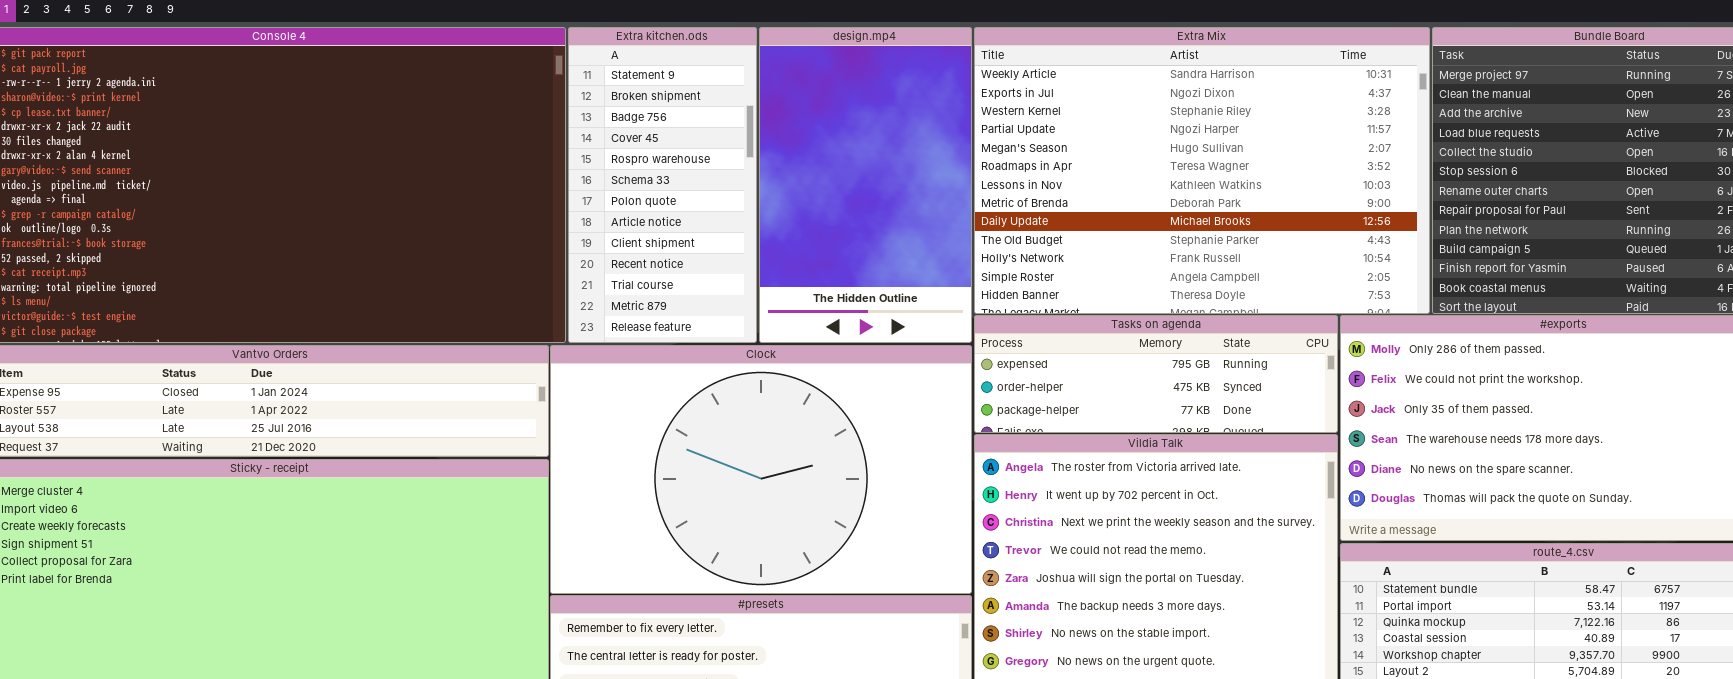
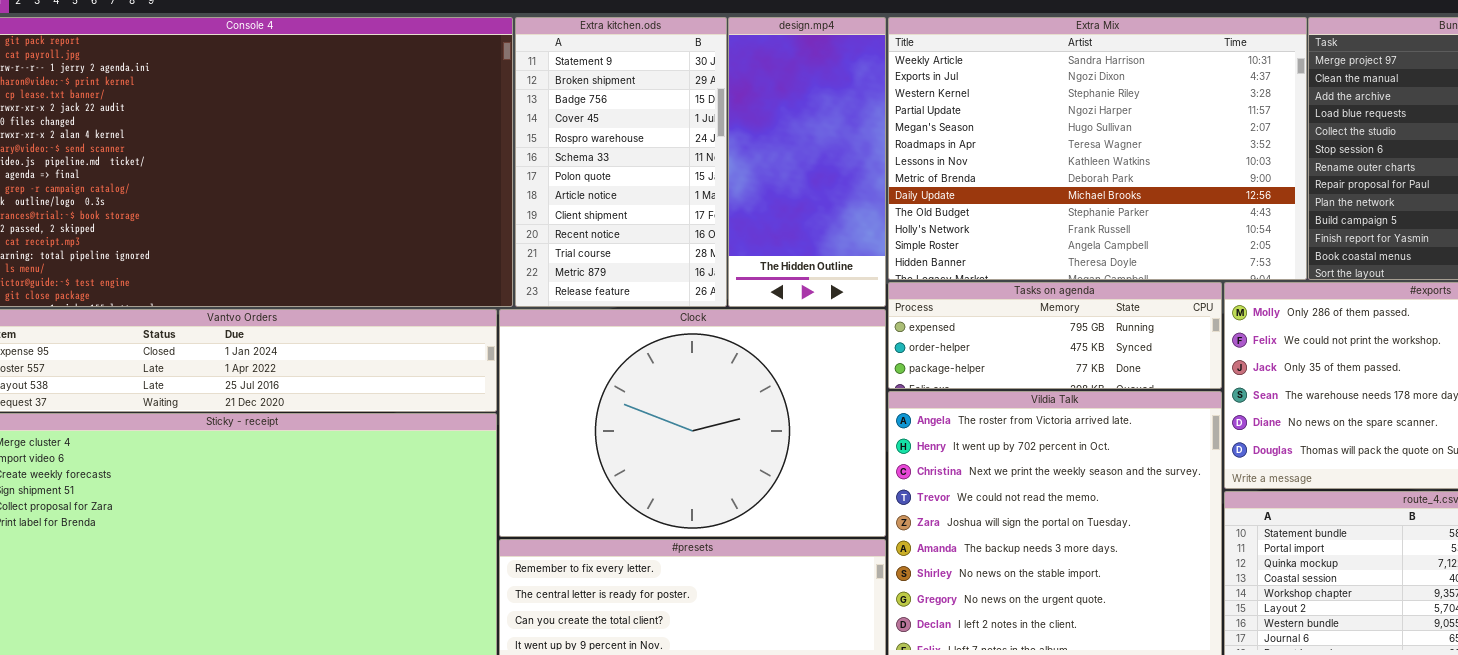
Extra kitchen.ods: [568,27,757,343] -> [515,17,727,307], resized
design.mp4: [759,27,972,343] -> [728,17,886,307], resized

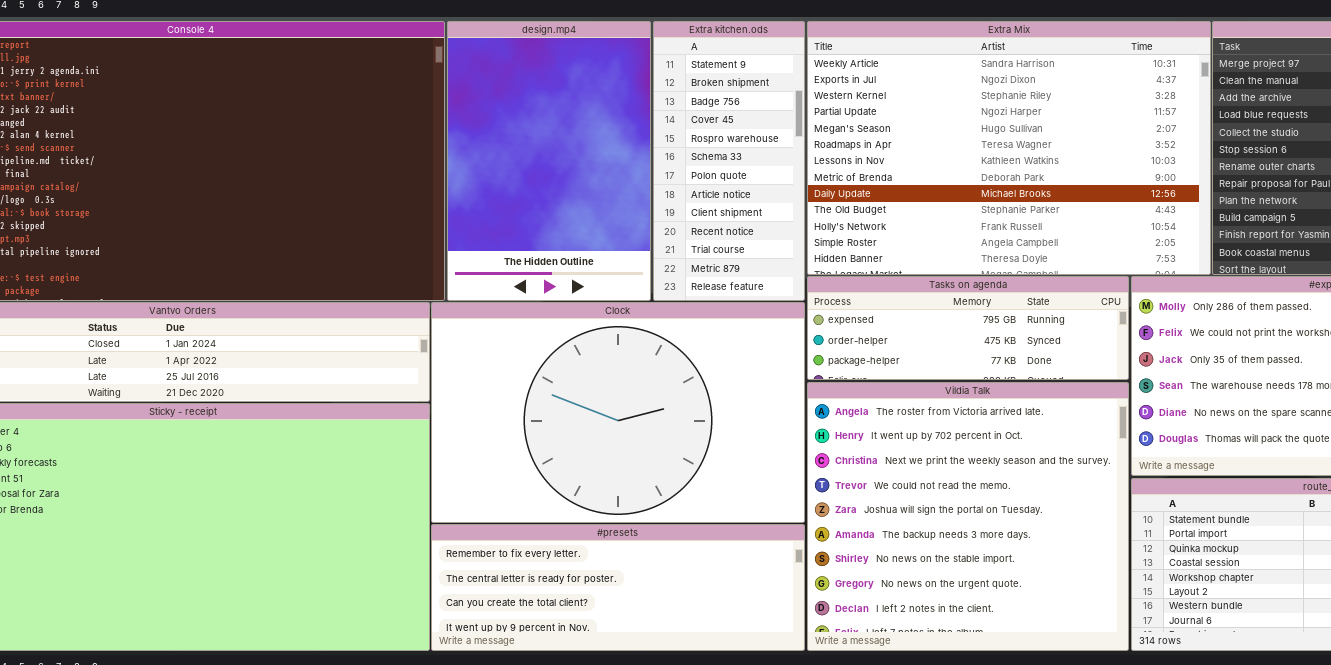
Extra kitchen.ods: [515,17,727,307] -> [653,21,805,301], moved, resized
design.mp4: [728,17,886,307] -> [447,21,651,301], moved, resized

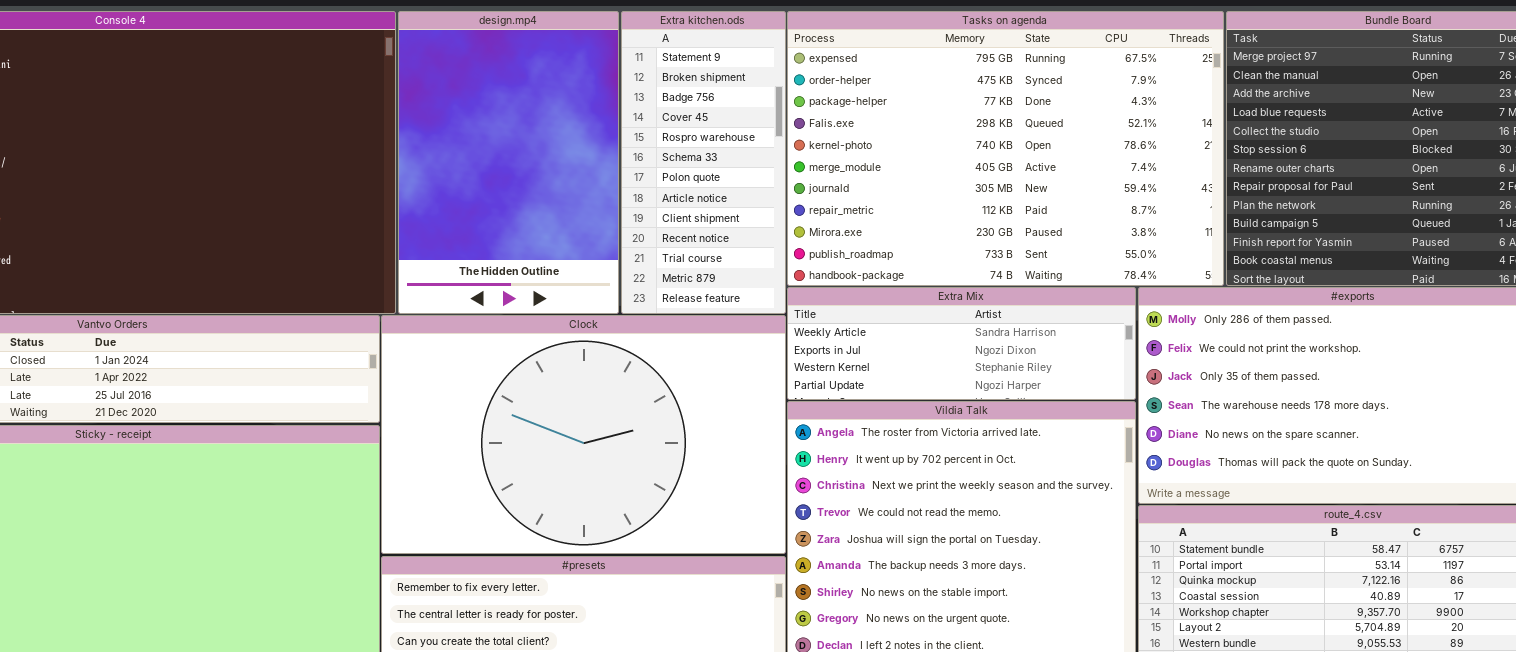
Extra Mix: [807,21,1211,275] -> [787,287,1136,400], moved, resized
Tasks on agenda: [807,276,1129,380] -> [787,11,1224,286], moved, resized

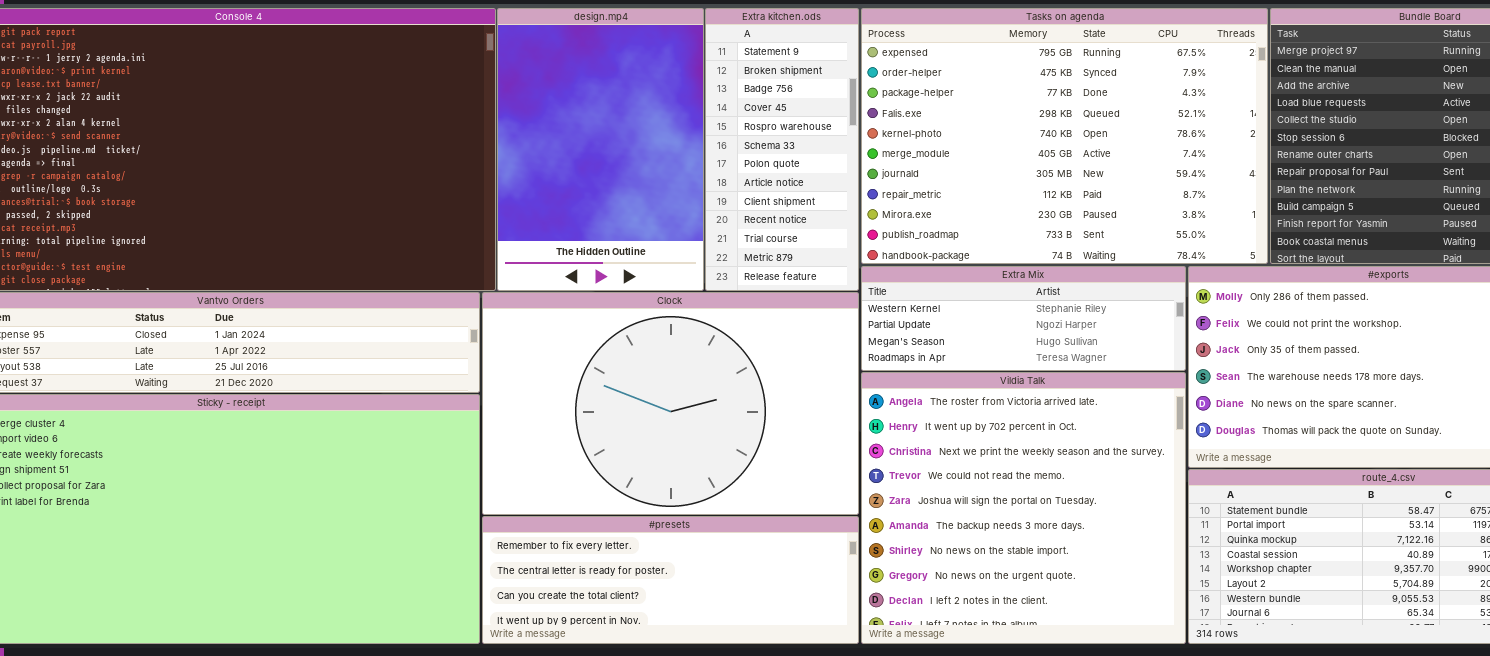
Extra Mix: [787,287,1136,400] -> [861,266,1186,371], scrolled down 2 rows

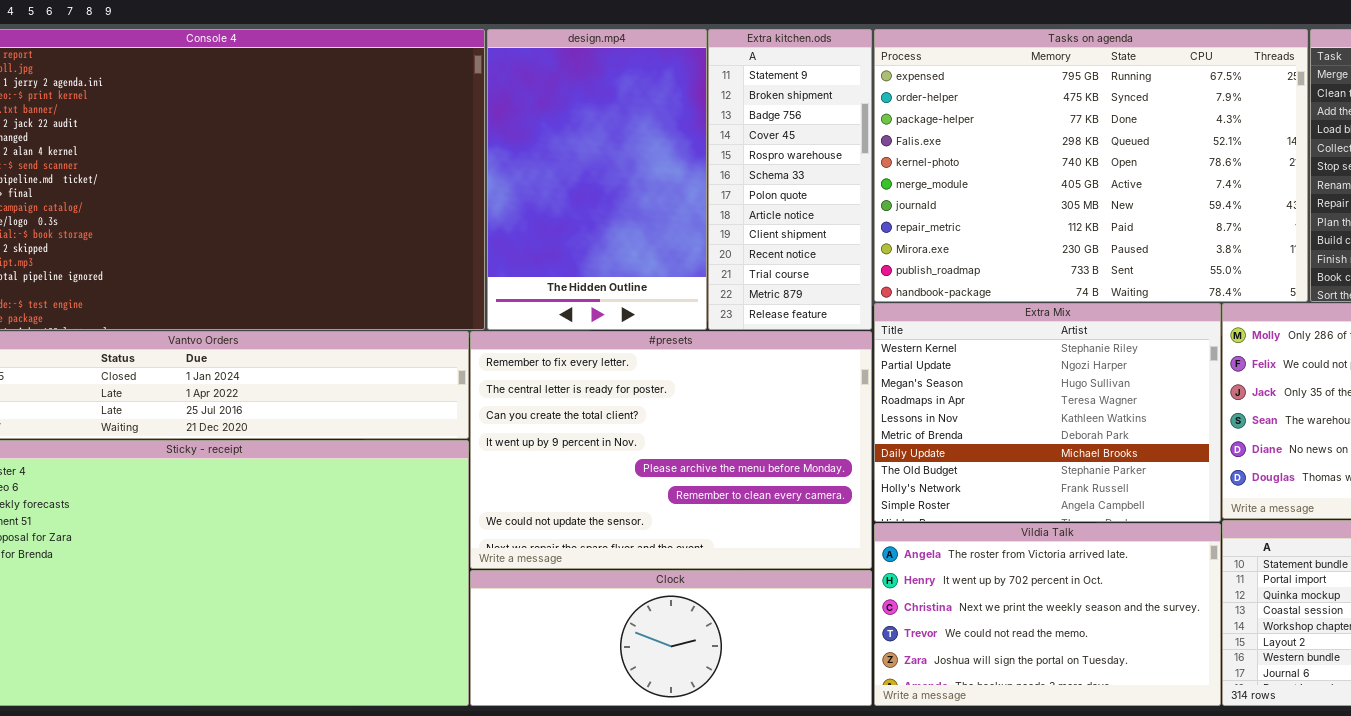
Extra Mix: [861,266,1186,371] -> [874,303,1221,522], resized
Clock: [482,292,859,515] -> [470,570,872,706], moved, resized
Vildia Talk: [861,372,1186,644] -> [874,523,1221,706], resized
#presets: [482,516,859,644] -> [470,331,872,569], moved, resized

